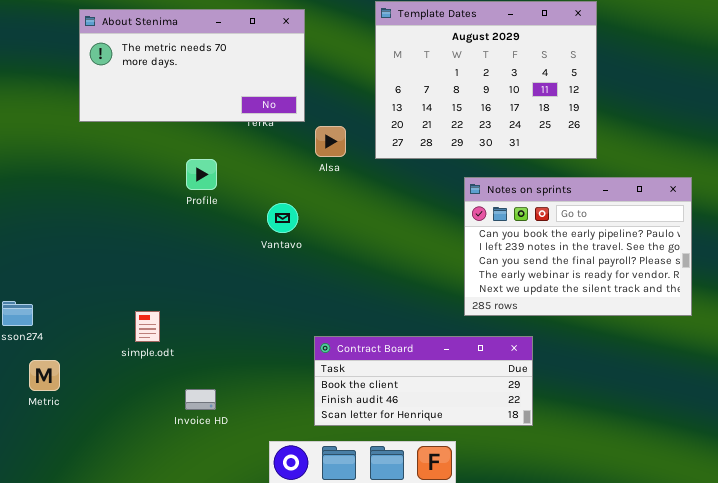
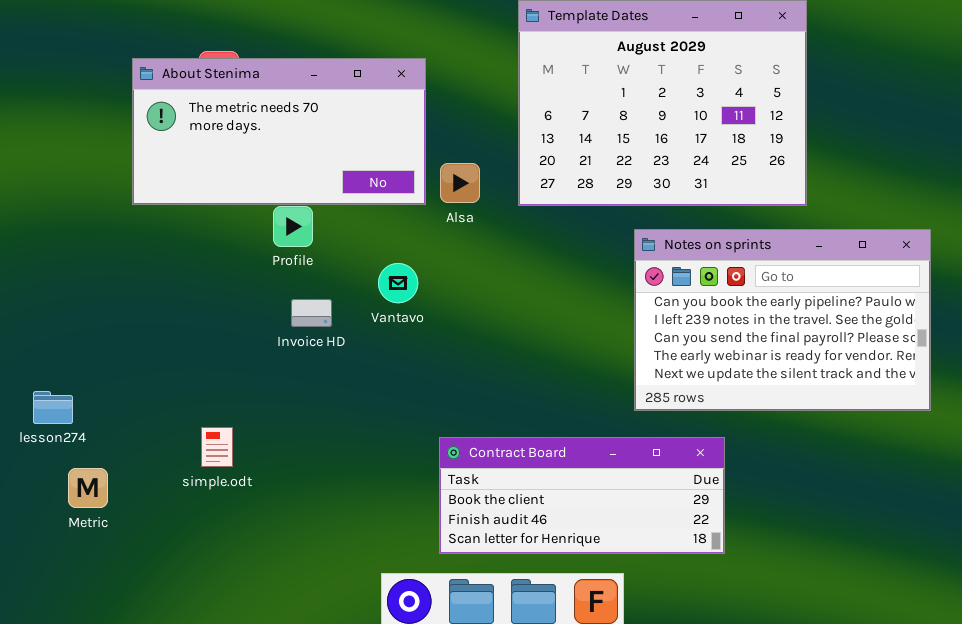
About Stenima: [79,9,305,122] -> [132,58,426,205], moved
simple.odt: [135,311,160,342] -> [201,427,233,467], moved
Invoice HD: [185,389,216,410] -> [291,299,332,327], moved

